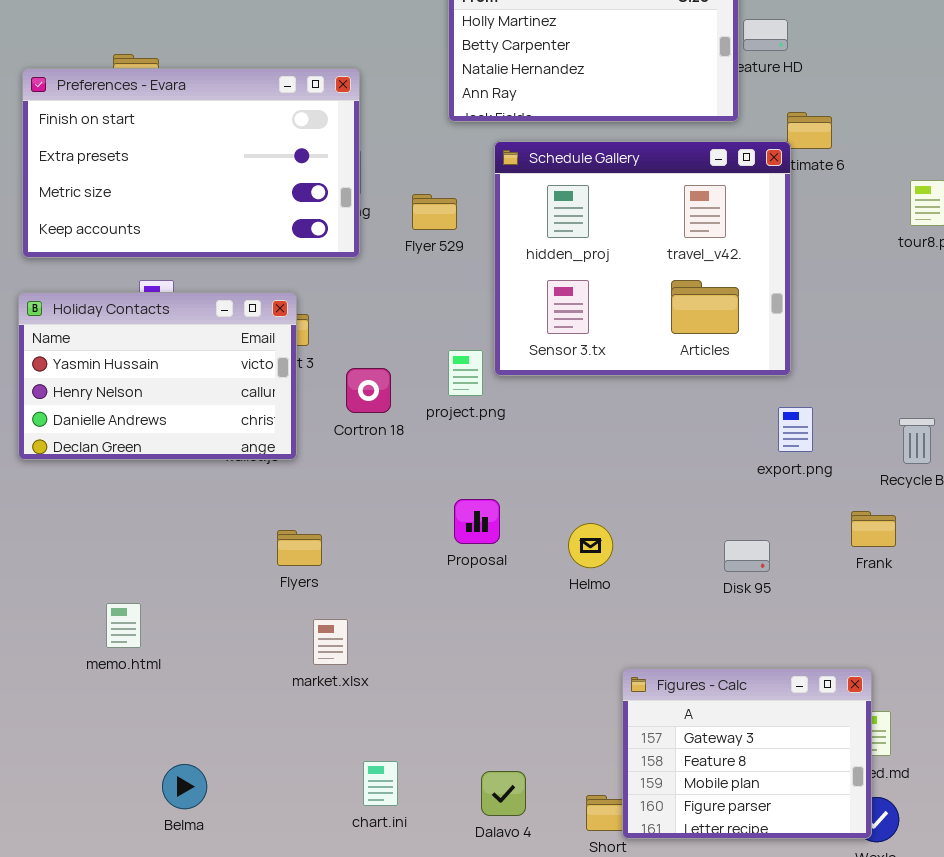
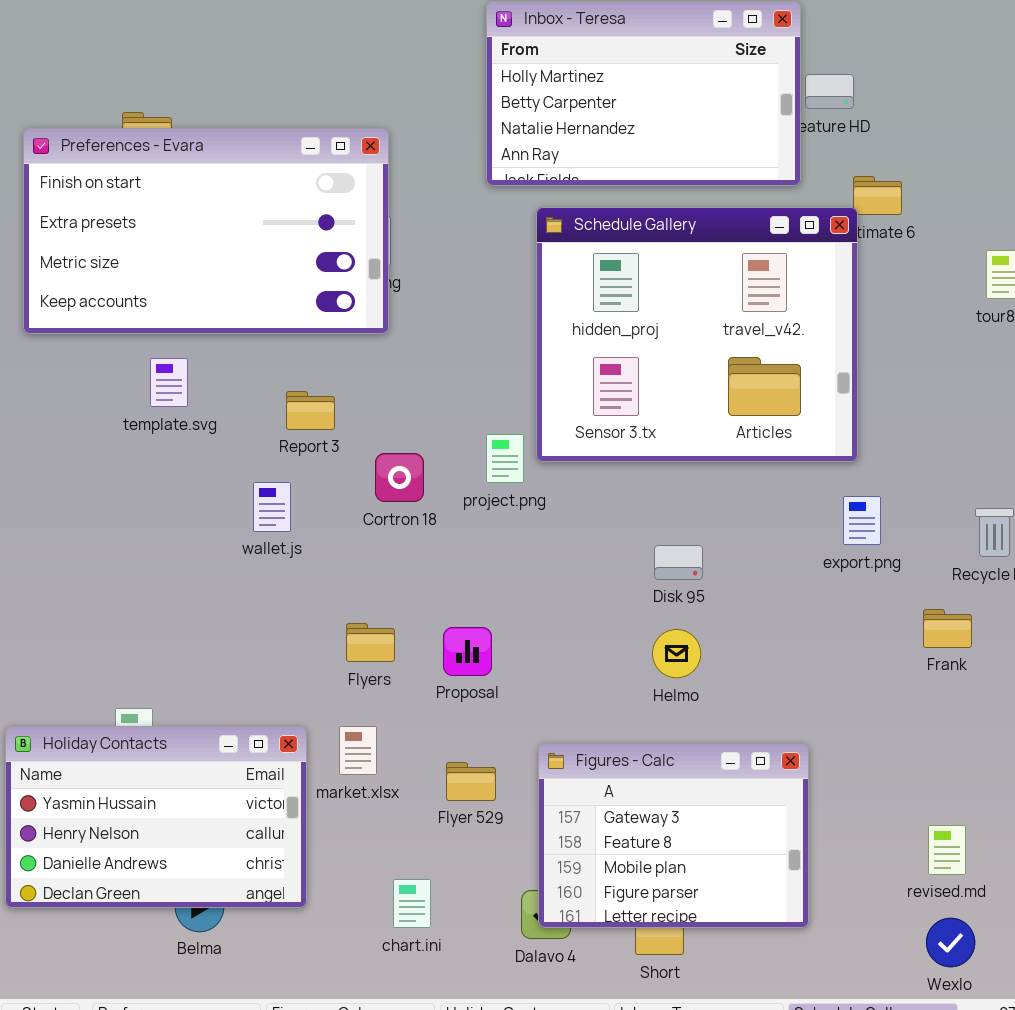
Flyer 529: [412,194,457,230] -> [446,762,496,801], moved
Holiday Contacts: [18,292,297,460] -> [5,726,307,908], moved
Proposal: [454,499,500,544] -> [443,627,492,676], moved
Helmo: [568,523,613,568] -> [652,629,701,678], moved
Flyers: [277,530,322,566] -> [346,623,395,662], moved
Disk 95: [724,540,770,572] -> [654,545,703,580], moved
Figures - Calc: [622,668,872,839] -> [538,743,809,928], moved

